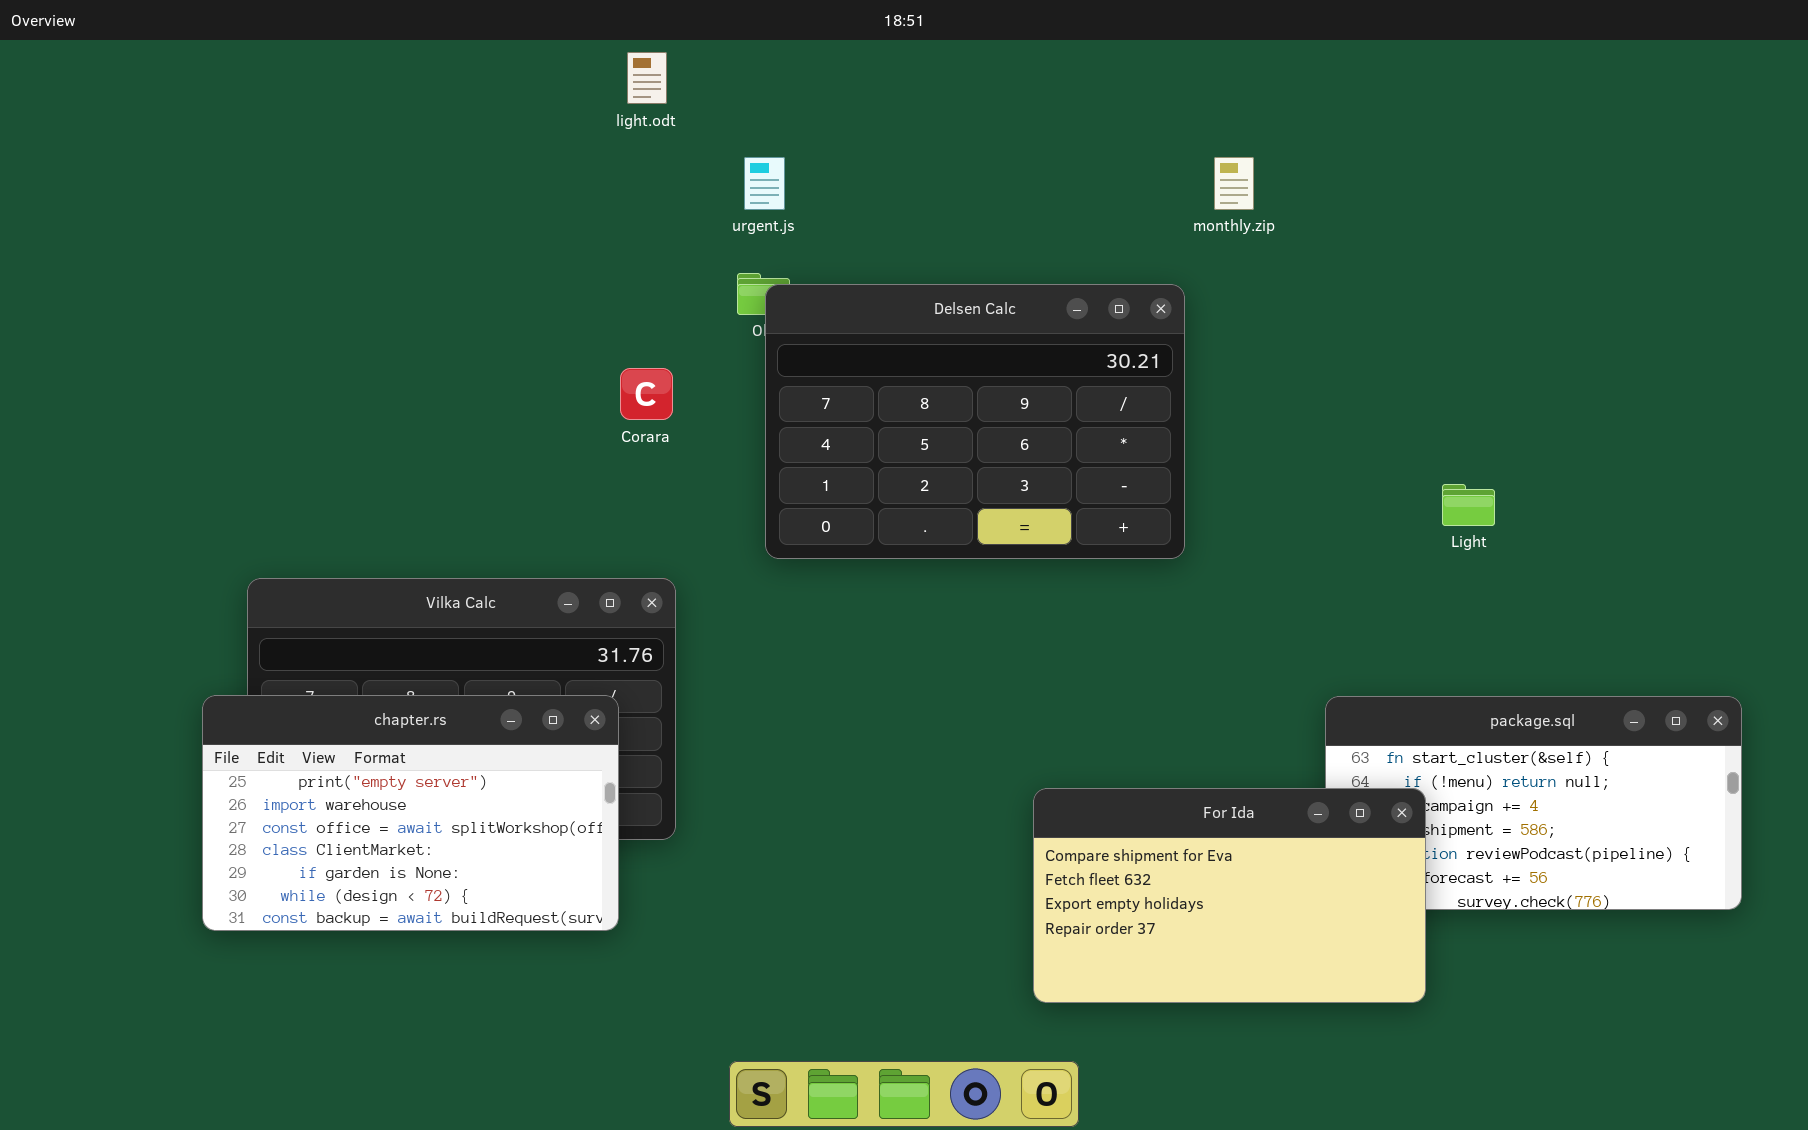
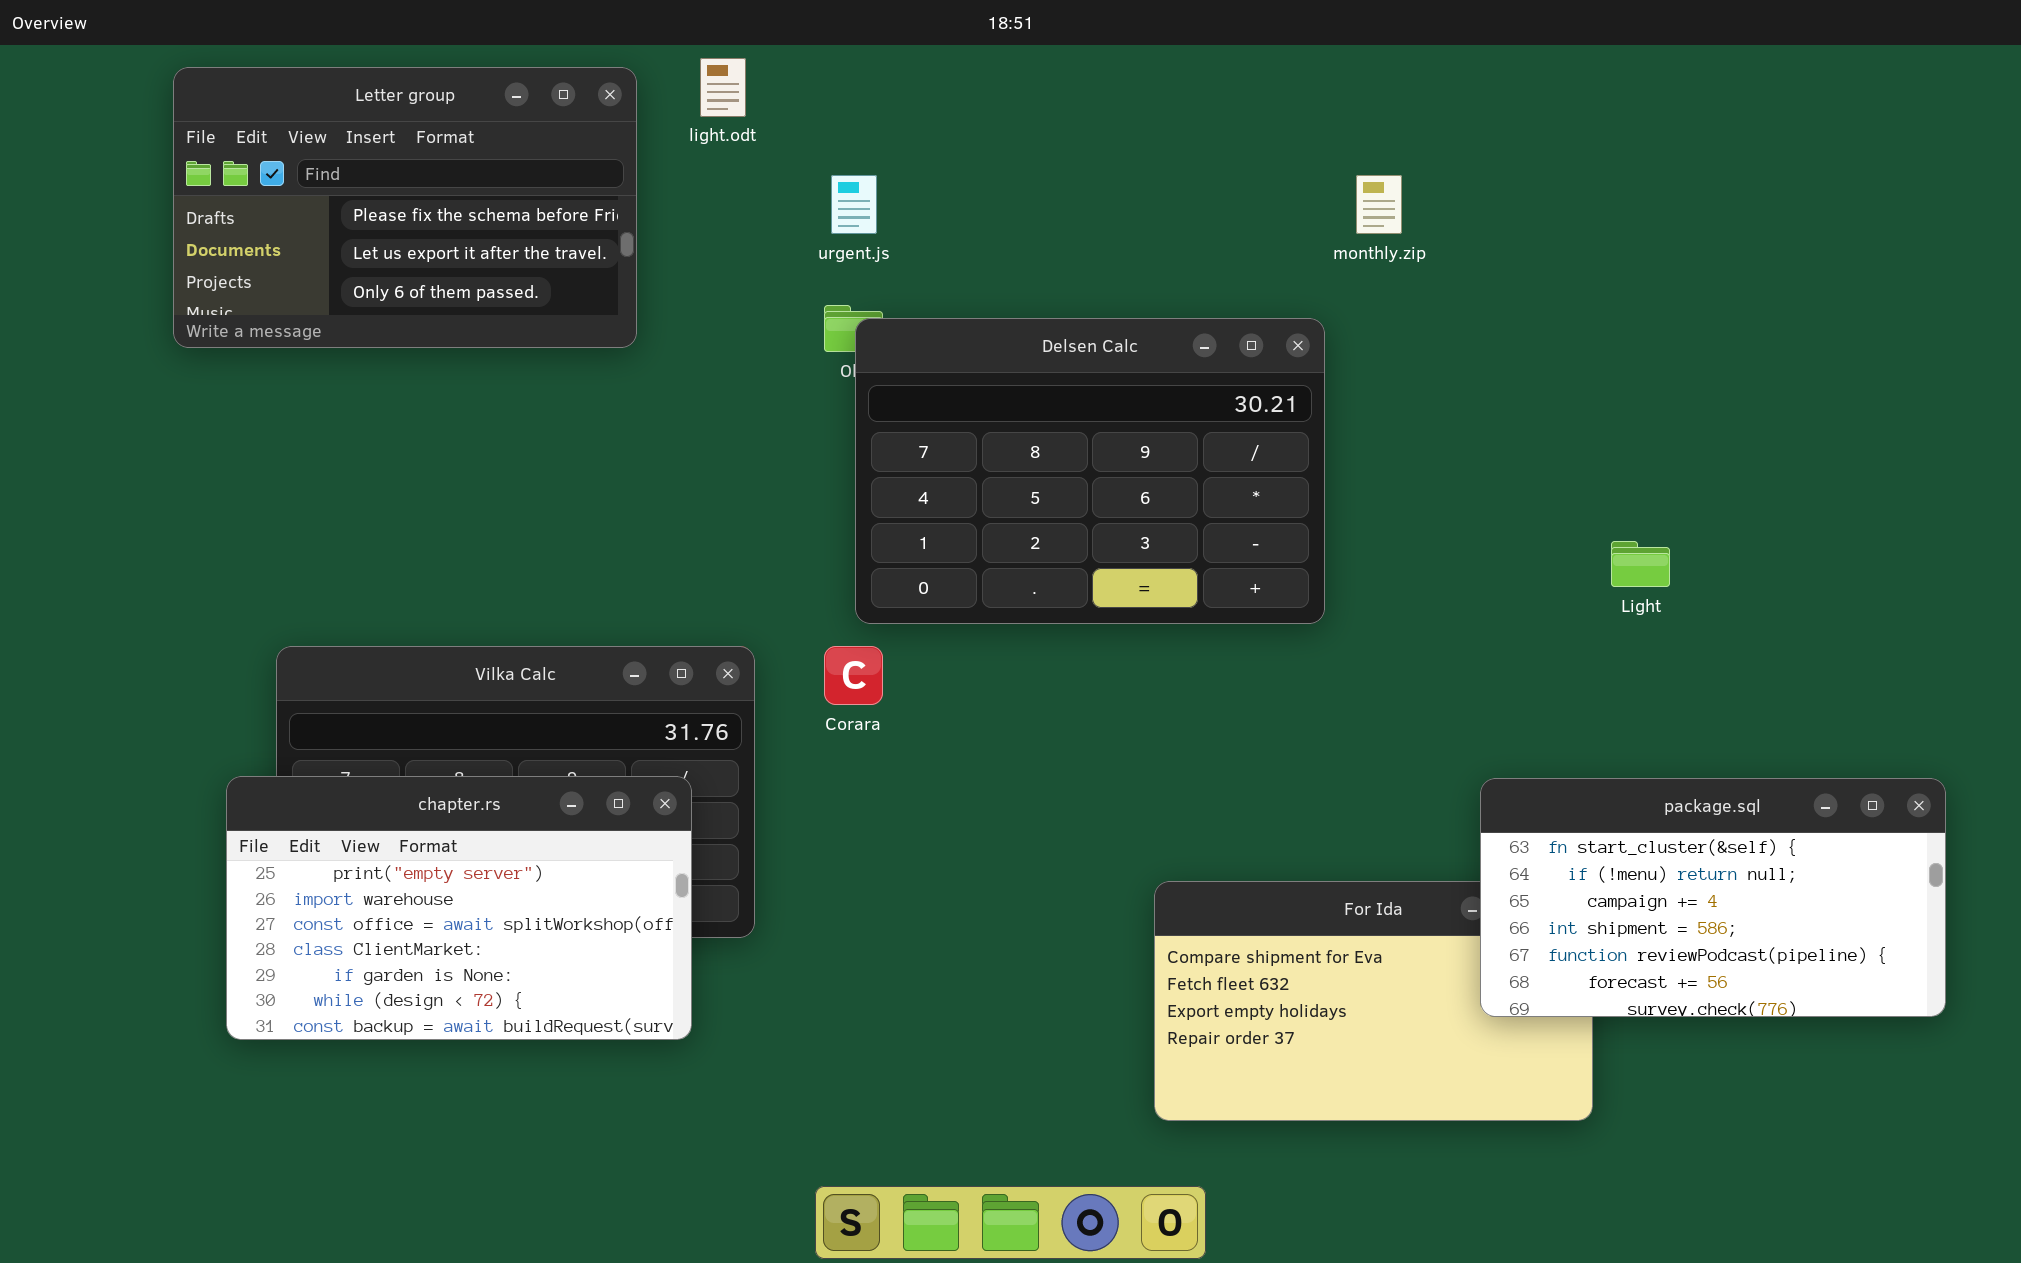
Letter group: none -> [173,67,637,348], opened
Corara: [620,368,673,420] -> [824,646,883,705], moved
package.sql: [1325,696,1742,910] -> [1480,778,1946,1017], raised

